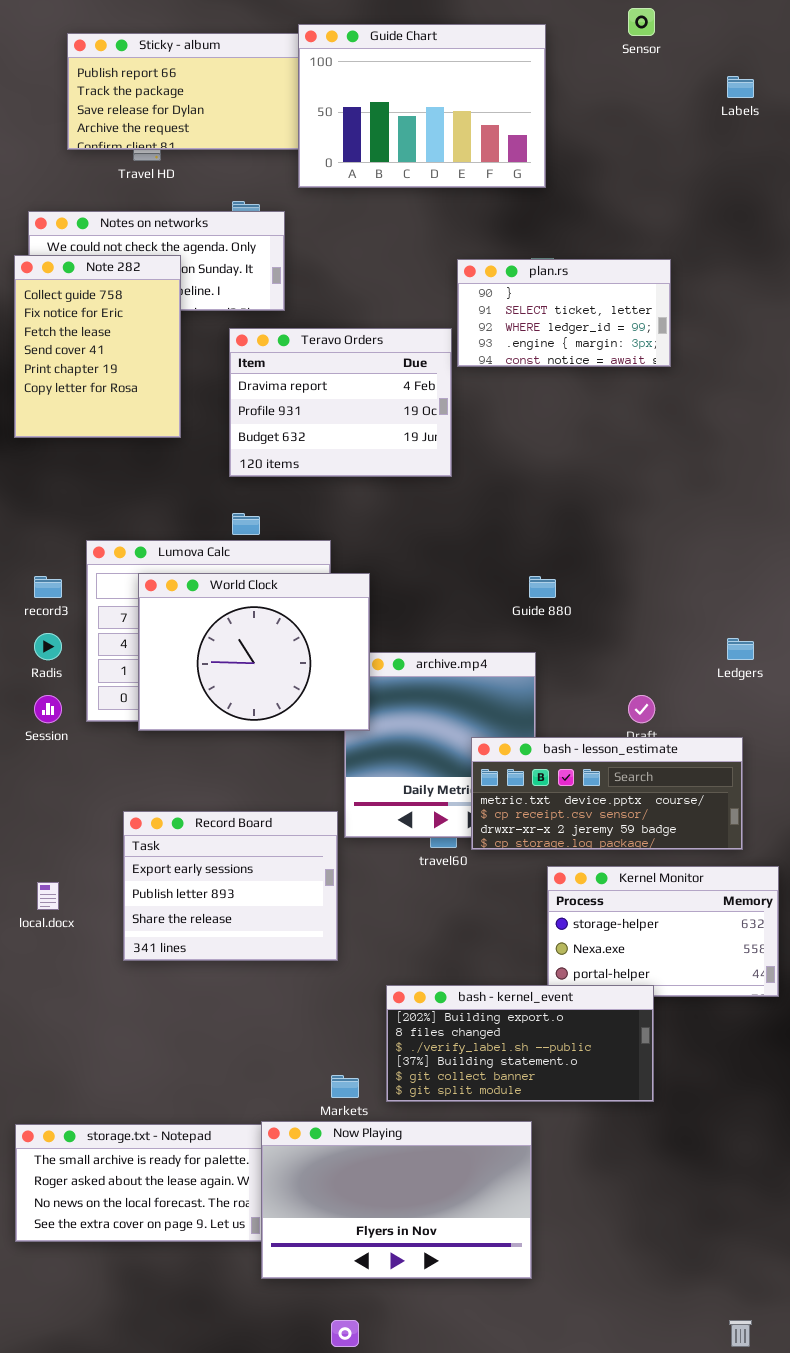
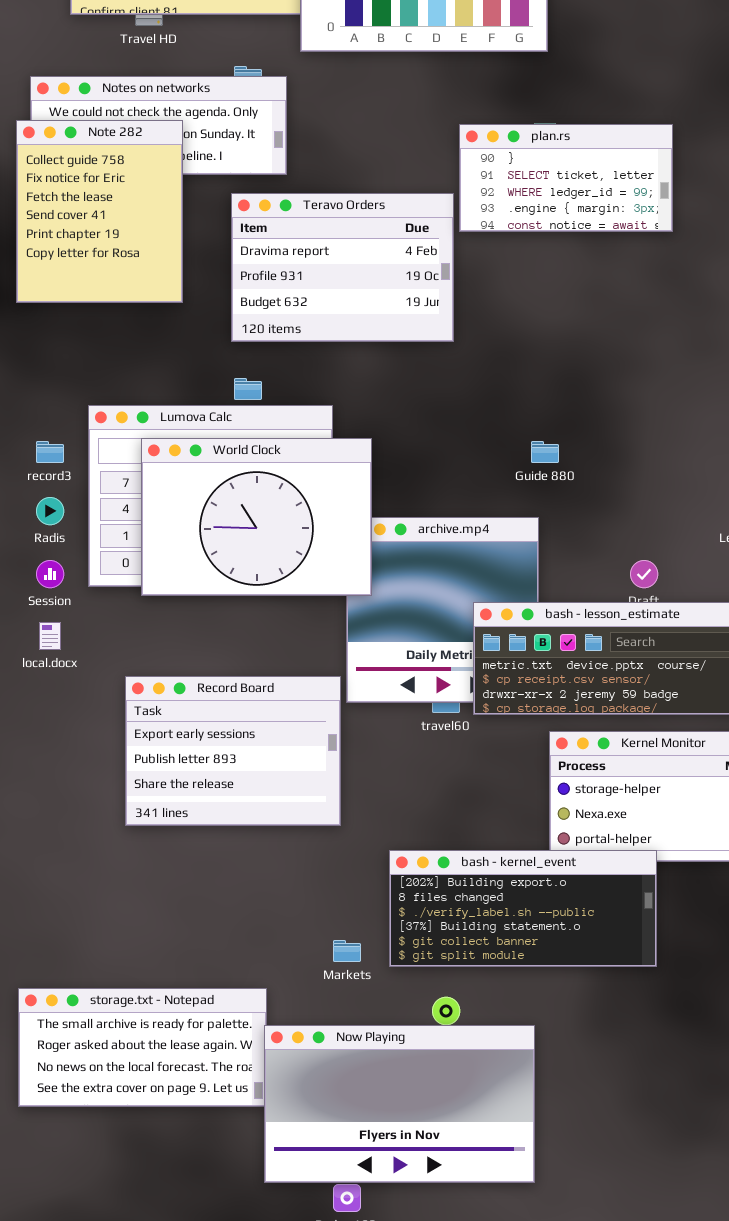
local.docx: [37,882,59,910] -> [39,622,61,650], moved
Now Playing: [261,1121,532,1279] -> [264,1025,535,1183], moved

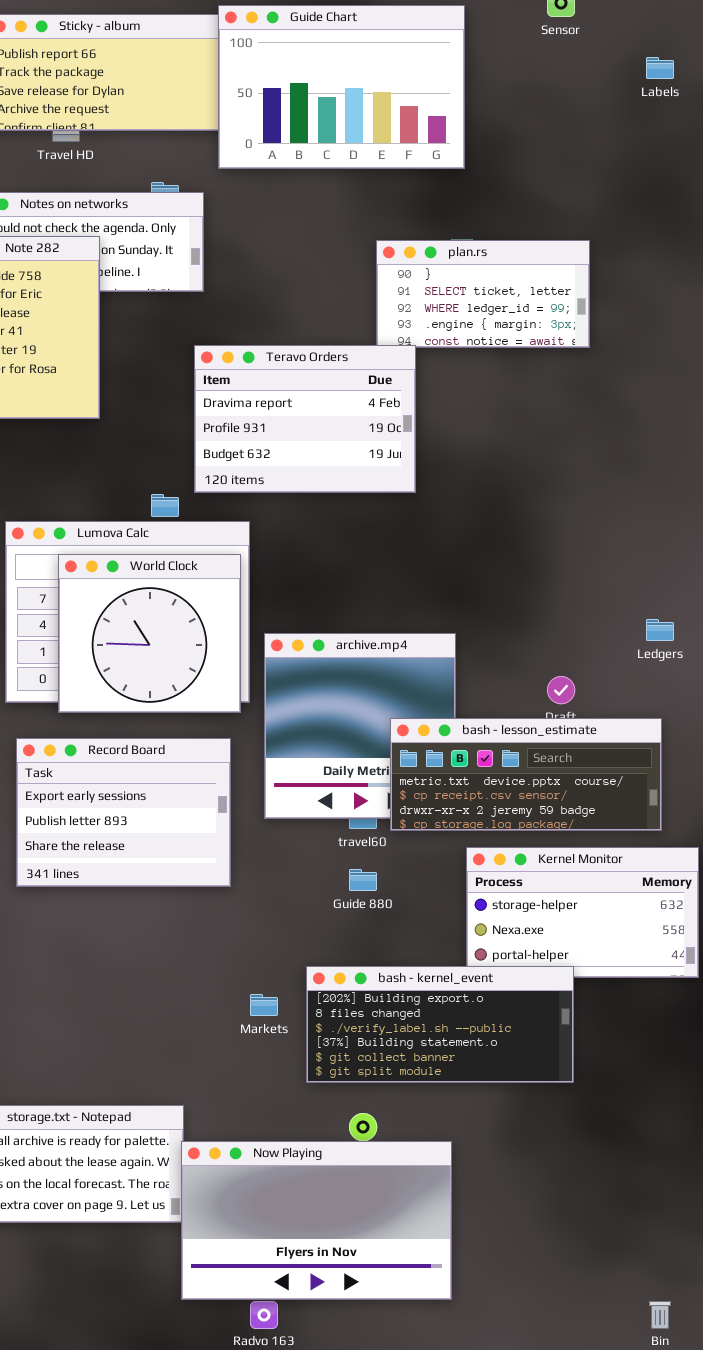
Teravo Orders: [231,193,454,342] -> [194,345,416,493], moved
World Clock: [141,438,372,596] -> [58,554,241,713], resized
Guide 880: [531,441,559,463] -> [349,869,377,891], moved
Record Board: [125,676,341,826] -> [16,738,231,887], moved
Markets: [333,940,361,962] -> [250,994,278,1016], moved

